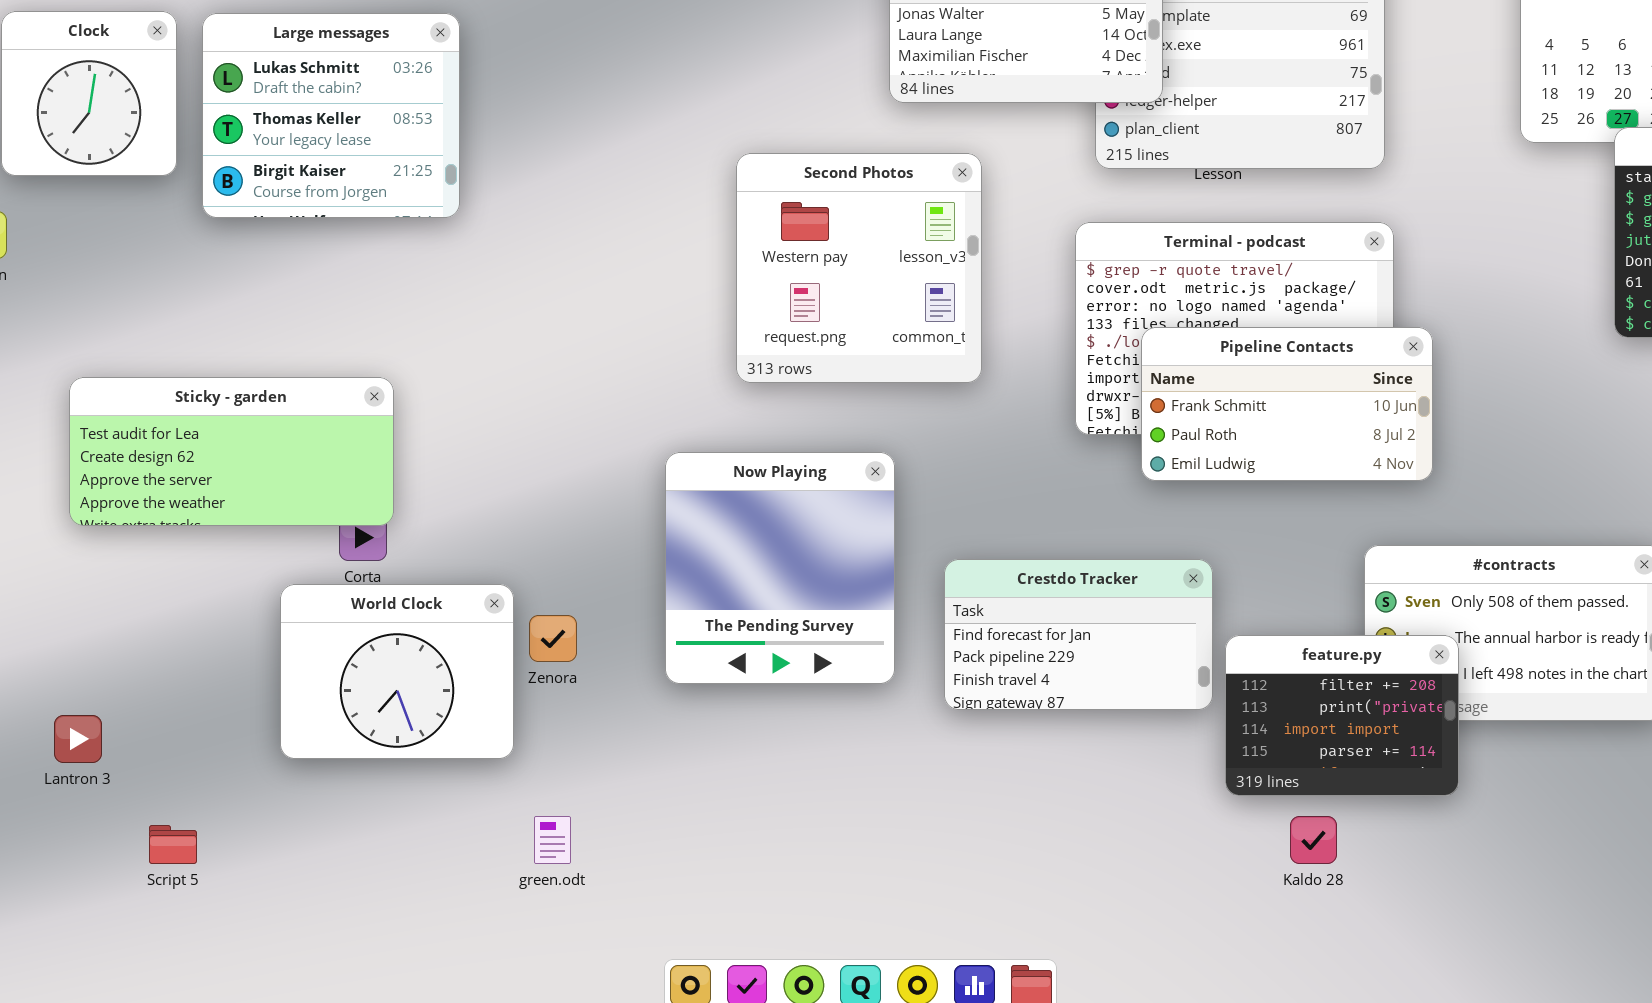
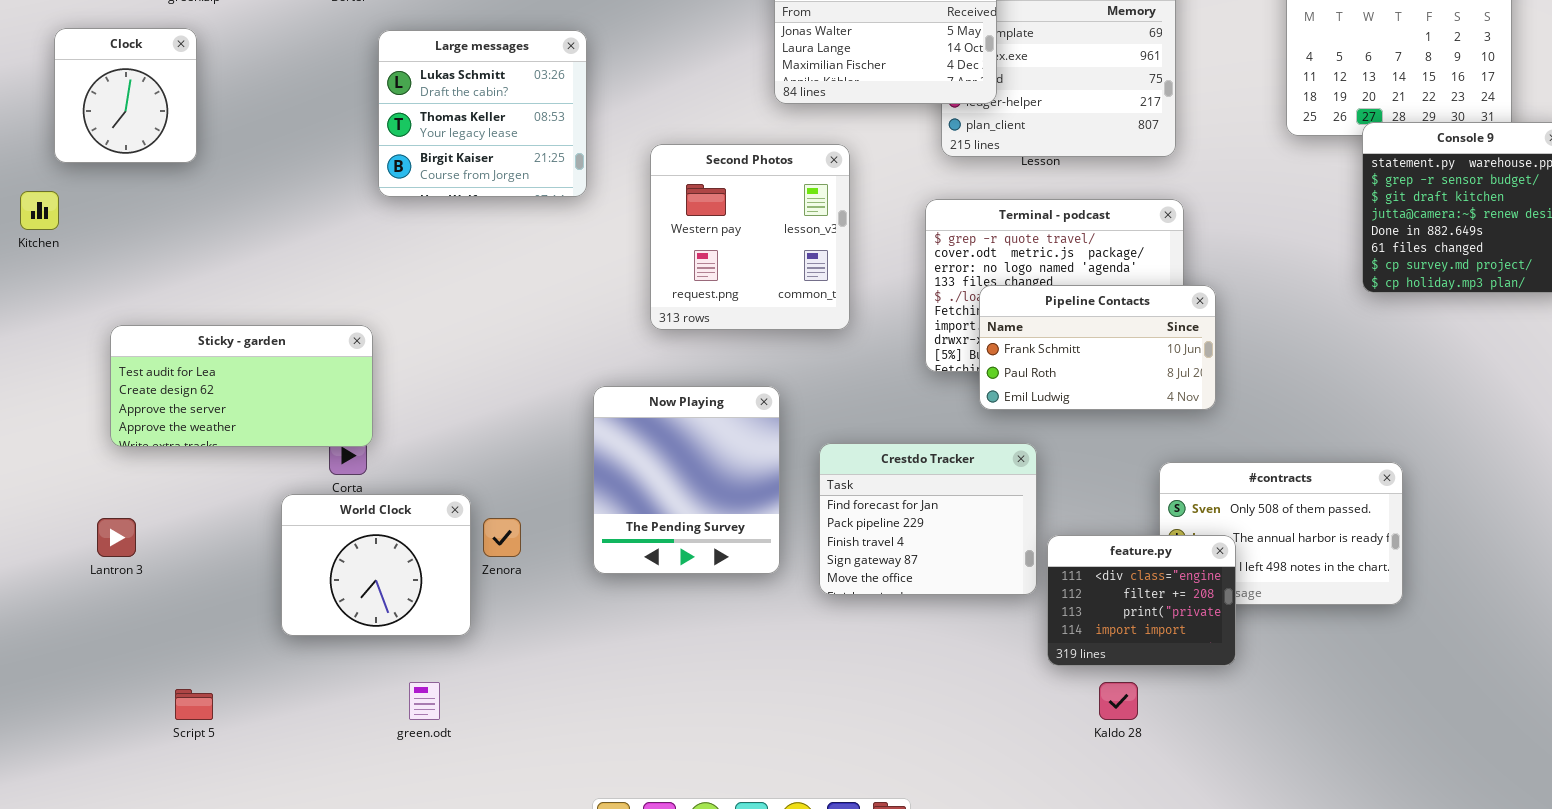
Large messages: [202,13,460,218] -> [378,30,587,197], moved
Crestdo Tracker: [944,559,1213,710] -> [819,443,1037,595], resized
feature.py: [1225,635,1459,796] -> [1047,535,1236,666], scrolled up 1 row
Lantron 3: [54,715,102,763] -> [97,518,136,557], moved
green.odt: [534,816,571,864] -> [409,682,440,720], moved

